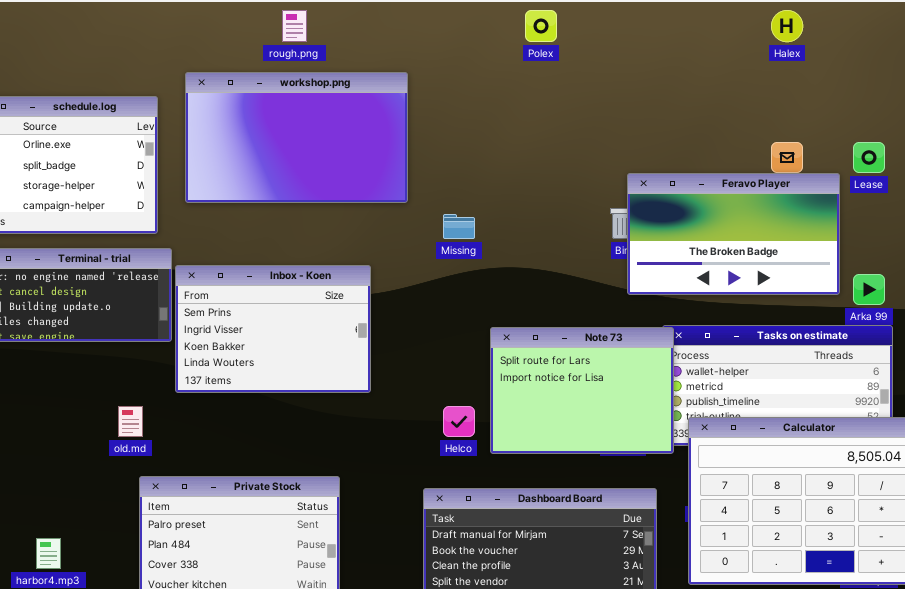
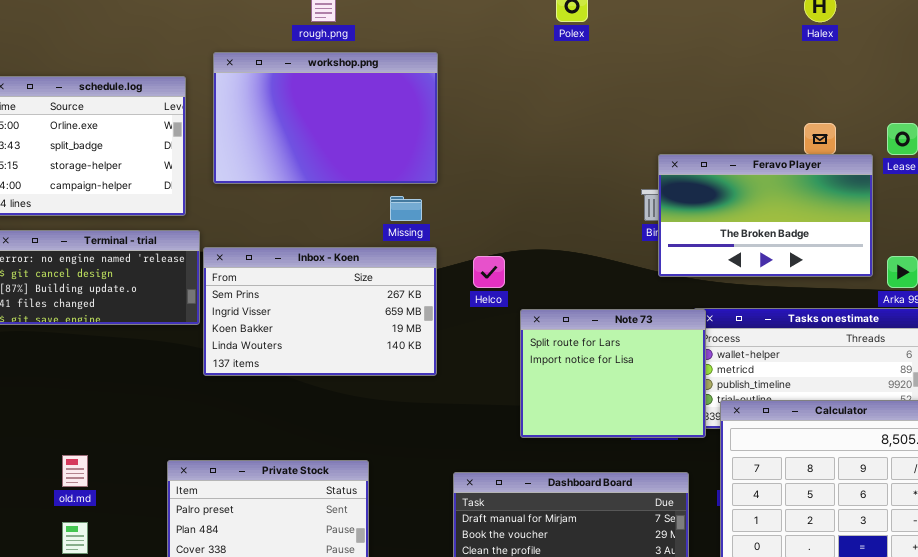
Missing: [443,214,475,239] -> [390,196,422,221], moved
Inbox - Koen: [175,265,371,393] -> [203,247,437,376], resized
old.md: [118,406,143,437] -> [62,455,88,487], moved
Helco: [443,406,475,437] -> [473,256,505,288], moved

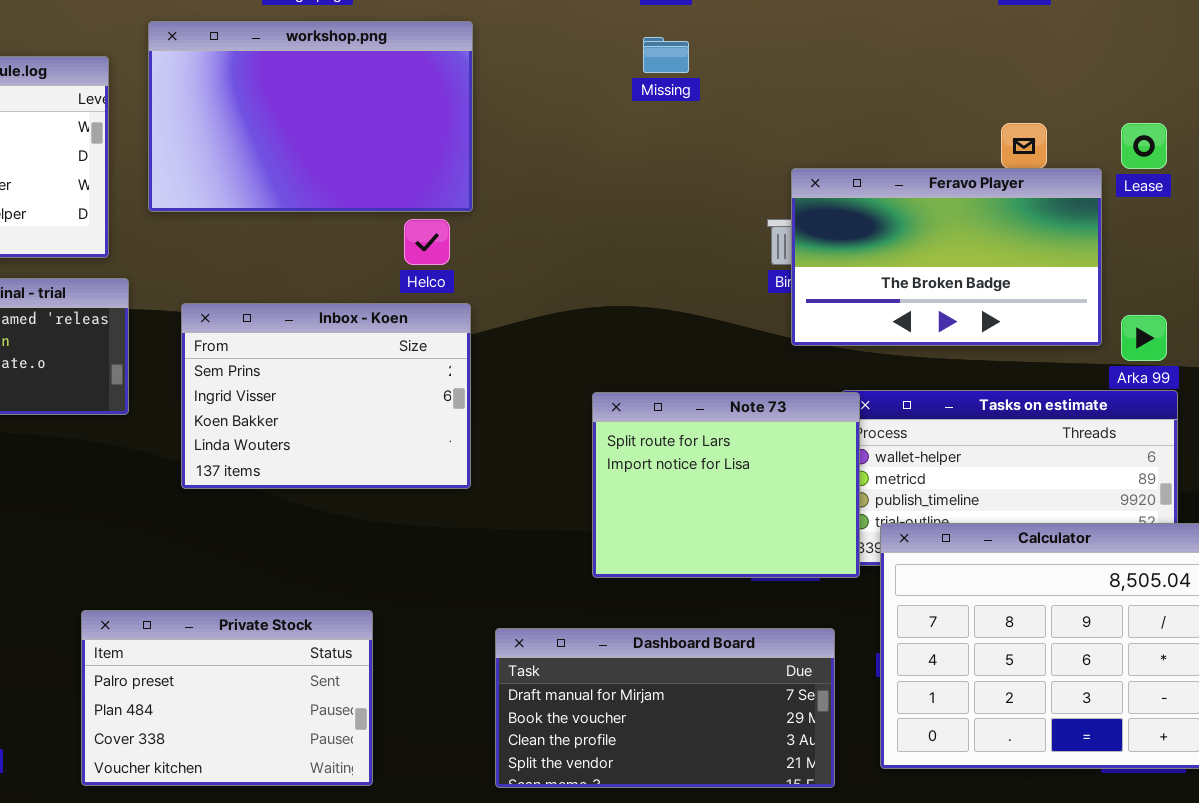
Missing: [390,196,422,221] -> [643,37,689,73], moved
Inbox - Koen: [203,247,437,376] -> [181,303,471,489], resized
Helco: [473,256,505,288] -> [404,219,450,265], moved

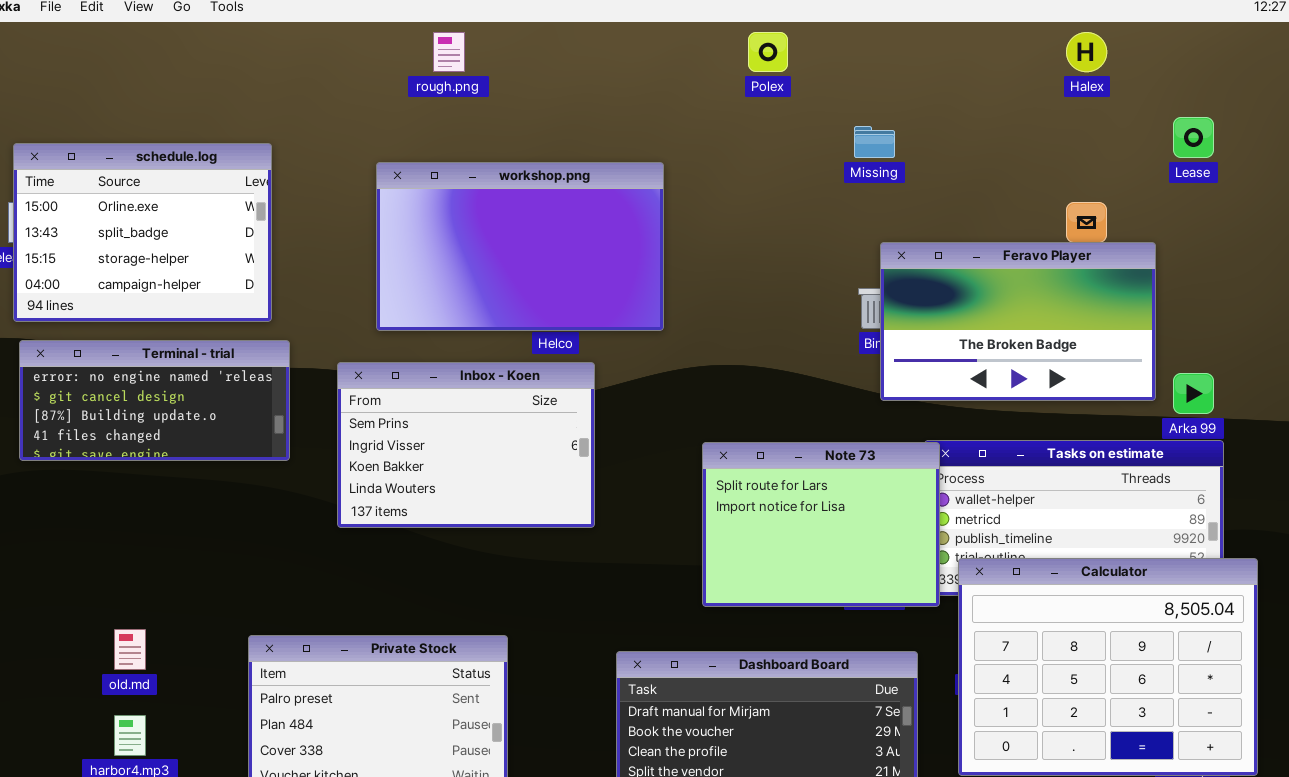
workshop.png: [148,21,473,212] -> [376,162,664,331], moved
Missing: [643,37,689,73] -> [854,126,895,158], moved
Lease: [1121,123,1167,169] -> [1173,117,1214,158], moved

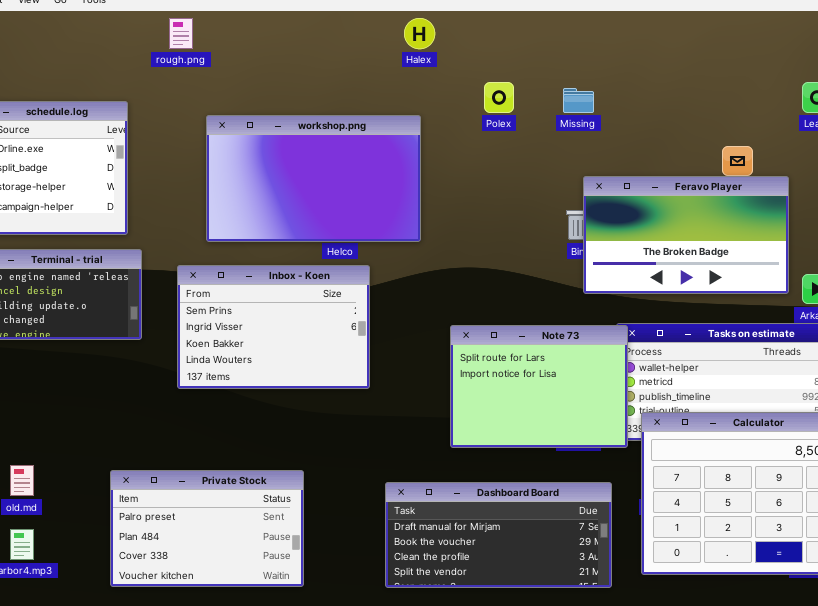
rough.png: [433,32,465,72] -> [169,18,193,49], moved
Polex: [748,32,788,72] -> [484,82,514,113], moved
Halex: [1066,32,1107,72] -> [404,18,435,49], moved

